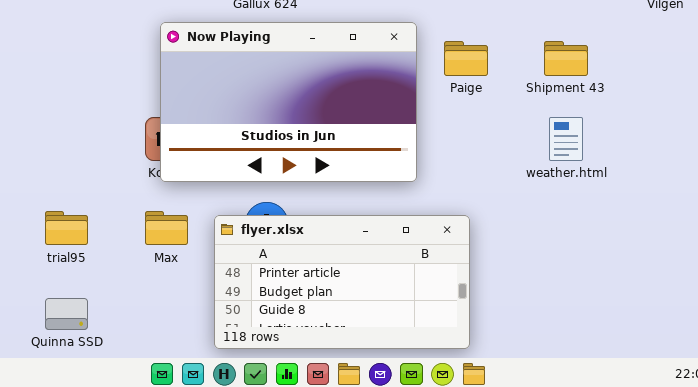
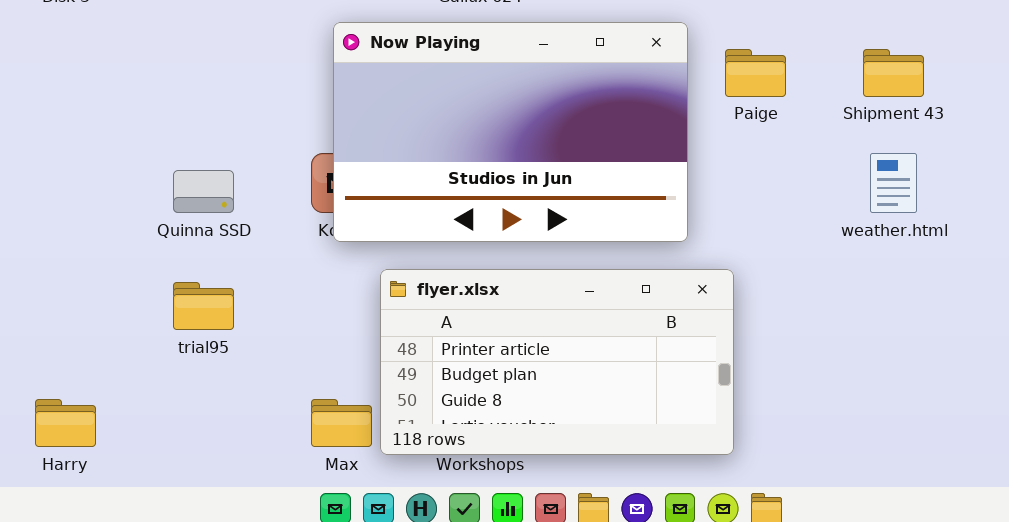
Max: [145,211,188,245] -> [311,399,372,447], moved
flyer.xlsx: [214,215,470,349] -> [380,269,734,455], moved
Quinna SSD: [45,298,88,330] -> [173,170,234,213], moved

